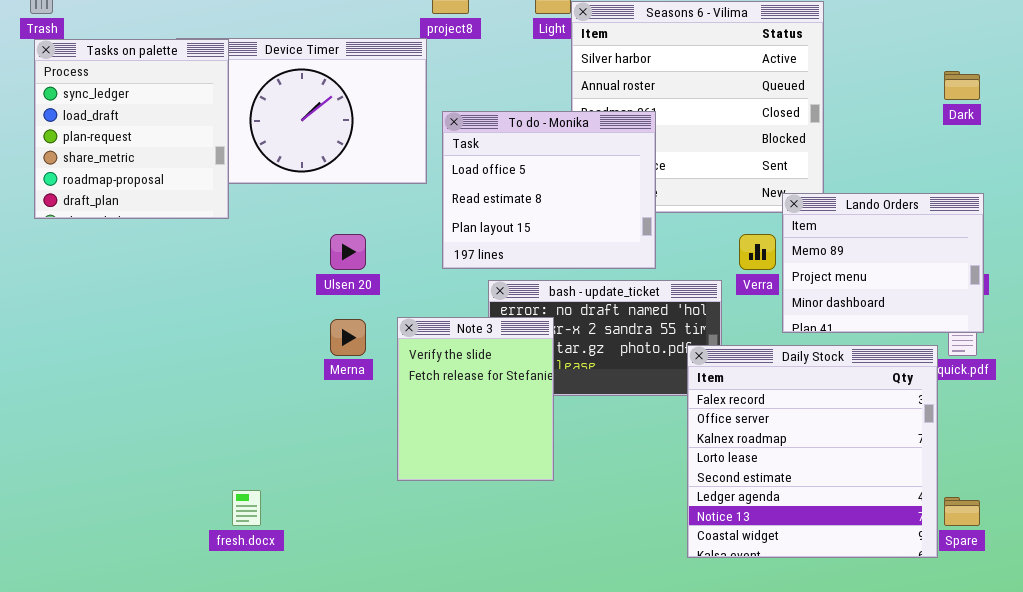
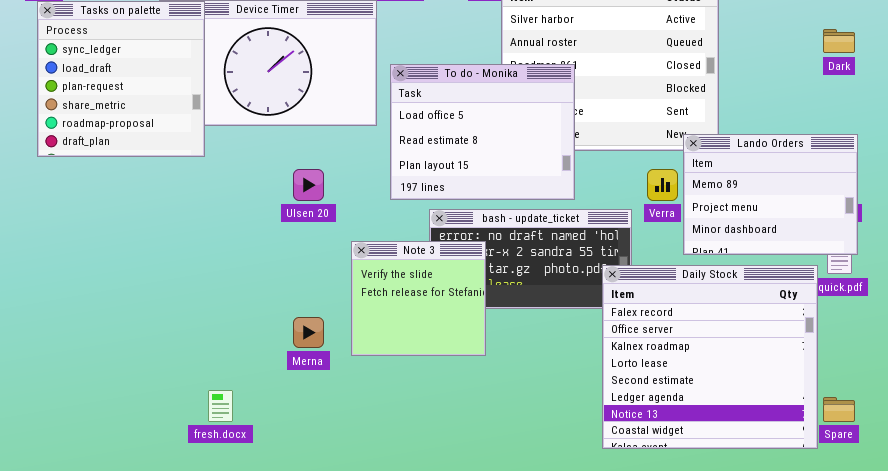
Note 3: [397,317,554,481] -> [351,241,486,356], resized
Merna: [330,319,366,356] -> [293,317,324,348], moved

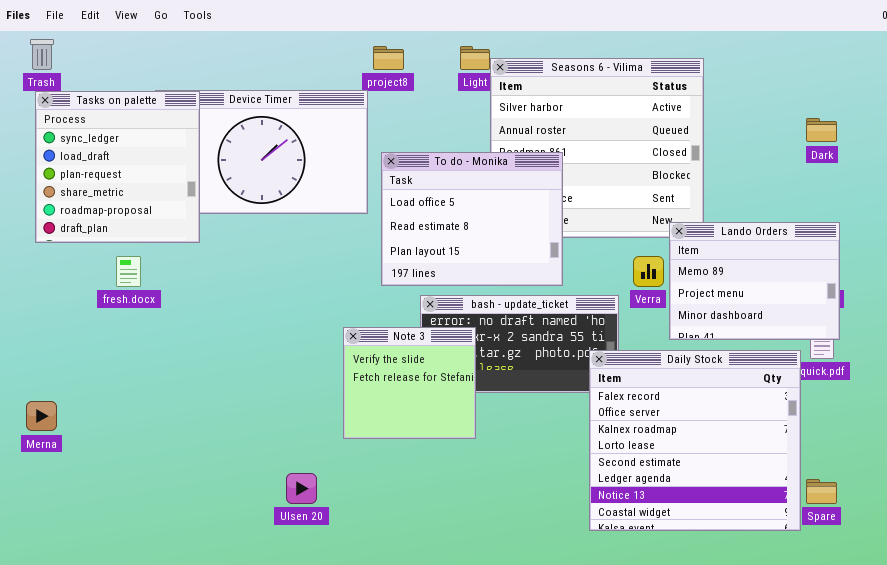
Ulsen 20: [293,169,324,201] -> [286,473,317,504], moved
Merna: [293,317,324,348] -> [26,401,57,431], moved
fresh.docx: [208,390,233,422] -> [116,256,141,287], moved

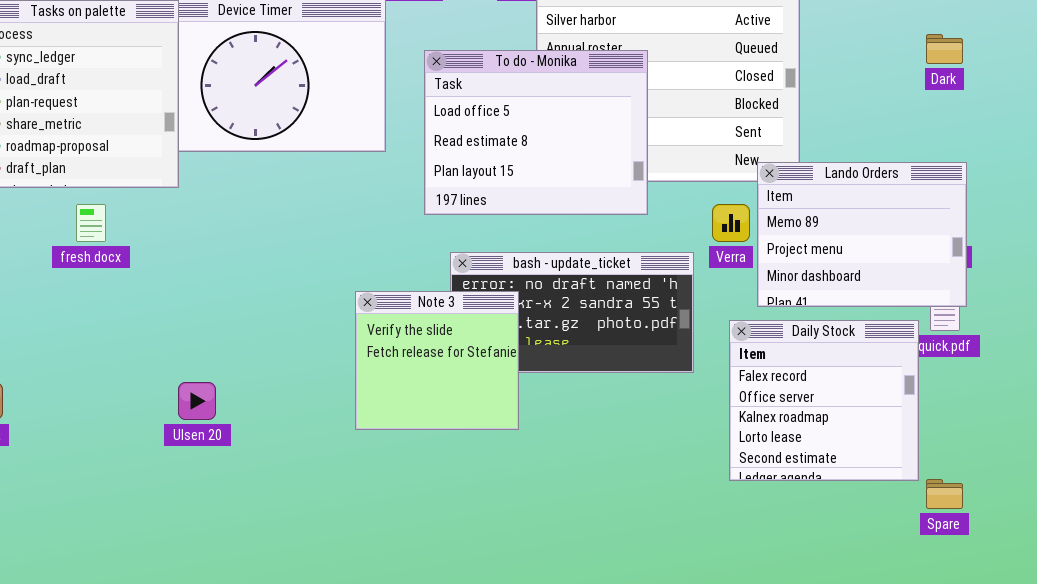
To do - Monika: [381,152,563,286] -> [424,50,648,215], moved
Daily Stock: [589,350,801,531] -> [729,320,919,481], resized
Ulsen 20: [286,473,317,504] -> [178,382,216,420], moved

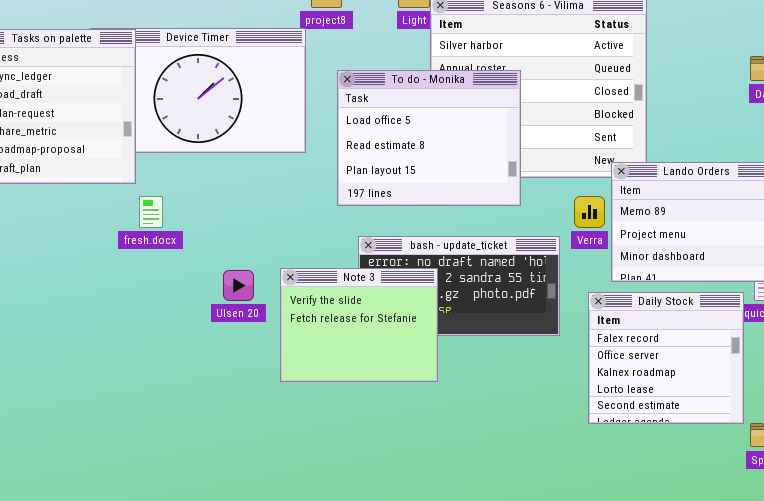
fresh.docx: [76,204,106,242] -> [139,196,163,228], moved
Note 3: [355,291,519,430] -> [280,268,438,382], resized
Ulsen 20: [178,382,216,420] -> [223,270,254,301], moved

